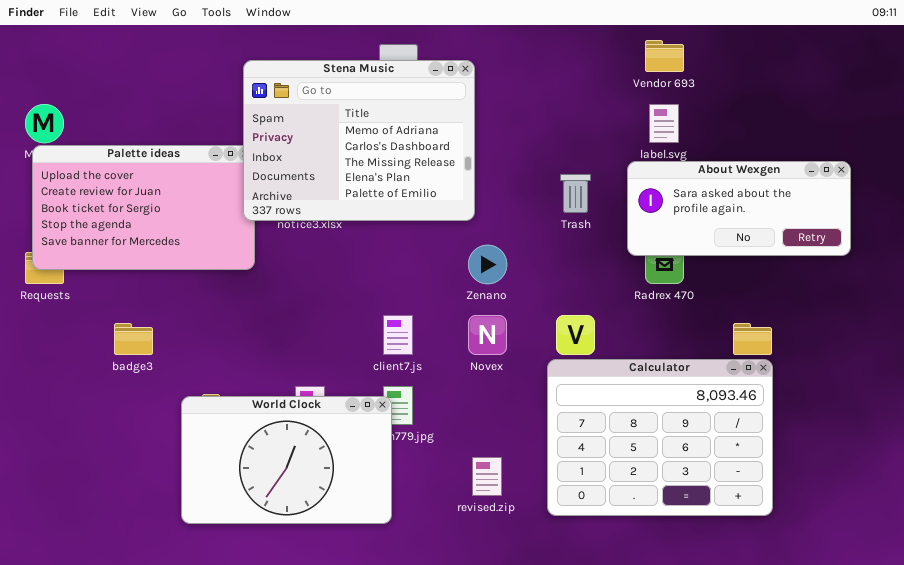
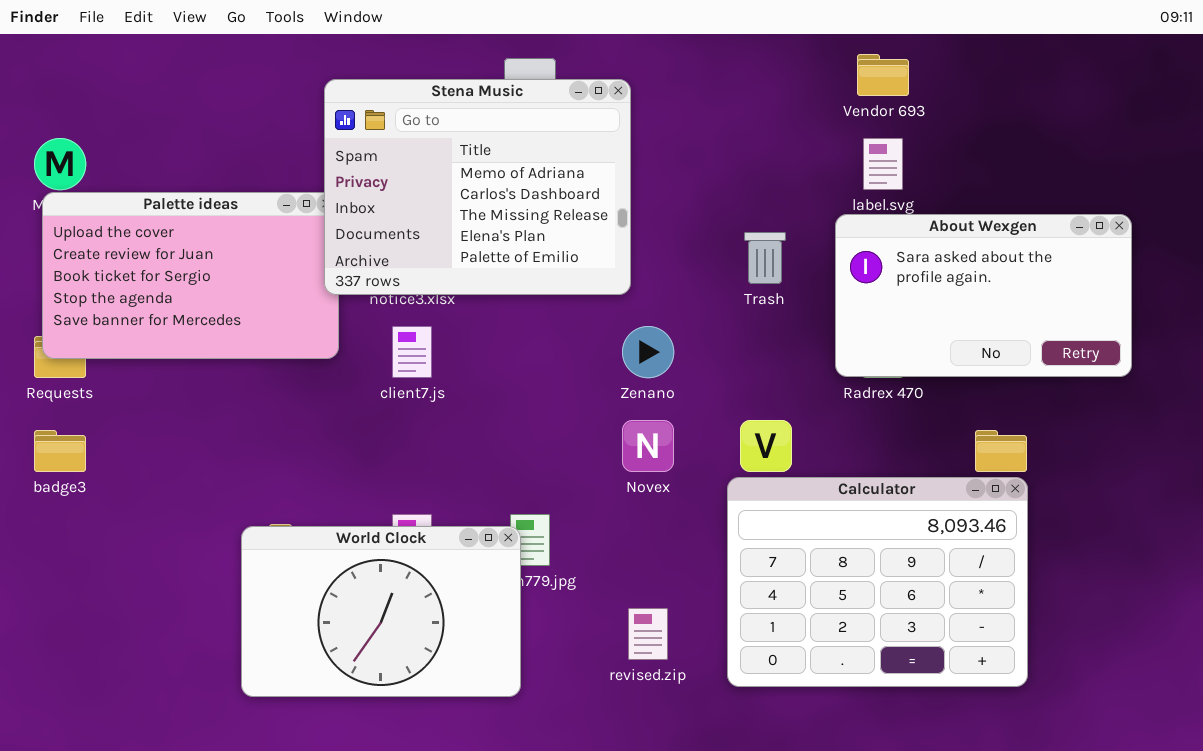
About Wexgen: [627,161,851,256] -> [835,214,1132,377], resized
client7.js: [383,315,413,355] -> [392,326,432,378], moved
badge3: [114,323,153,355] -> [34,430,86,472], moved

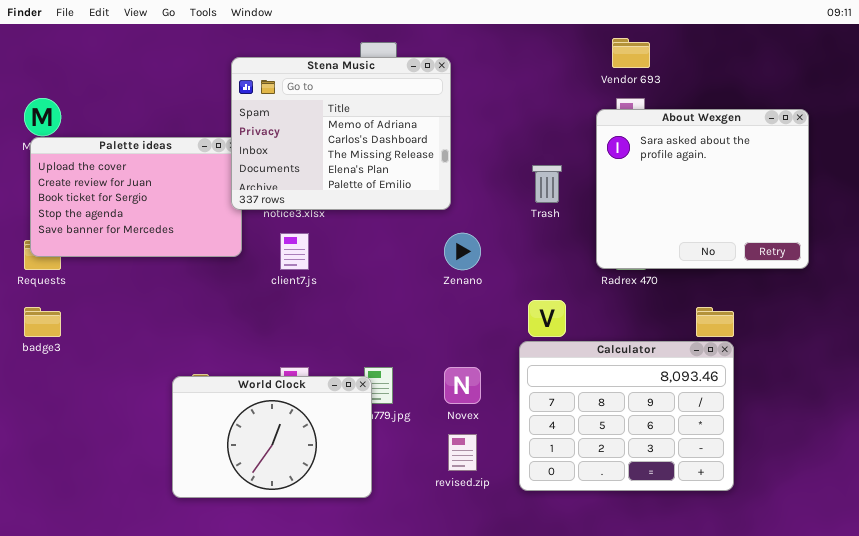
About Wexgen: [835,214,1132,377] -> [596,109,809,269], resized
Novex: [622,420,674,472] -> [444,367,481,404], moved

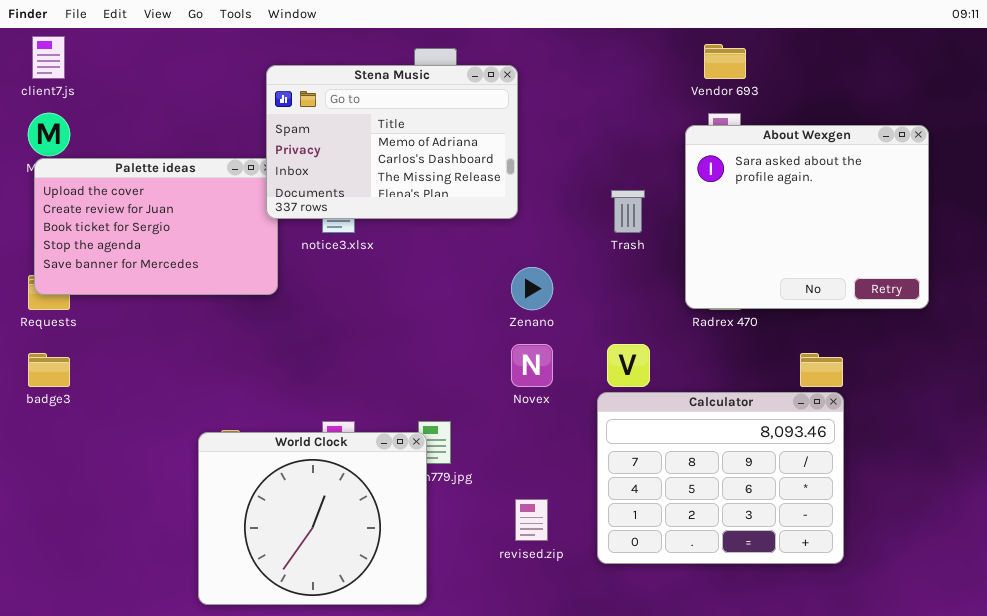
Stena Music: [231,57,451,210] -> [266,65,518,219], resized
client7.js: [280,233,309,270] -> [32,36,65,79], moved
Novex: [444,367,481,404] -> [511,344,553,387], moved
World Clock: [172,376,372,498] -> [198,432,427,605], resized

